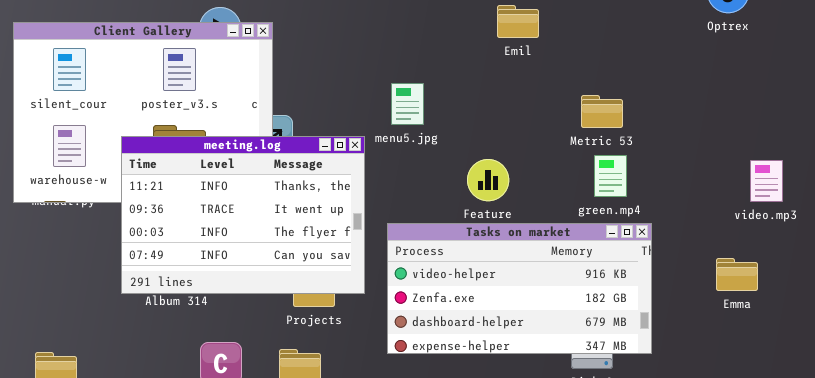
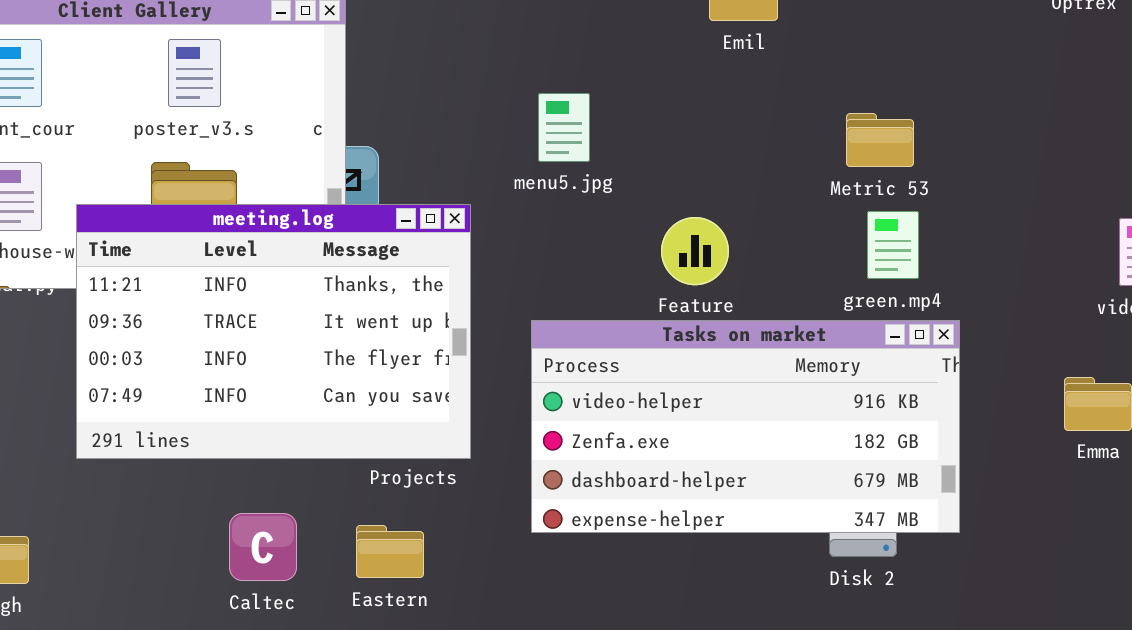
meeting.log: [121,136,365,294] -> [76,204,471,459], moved

